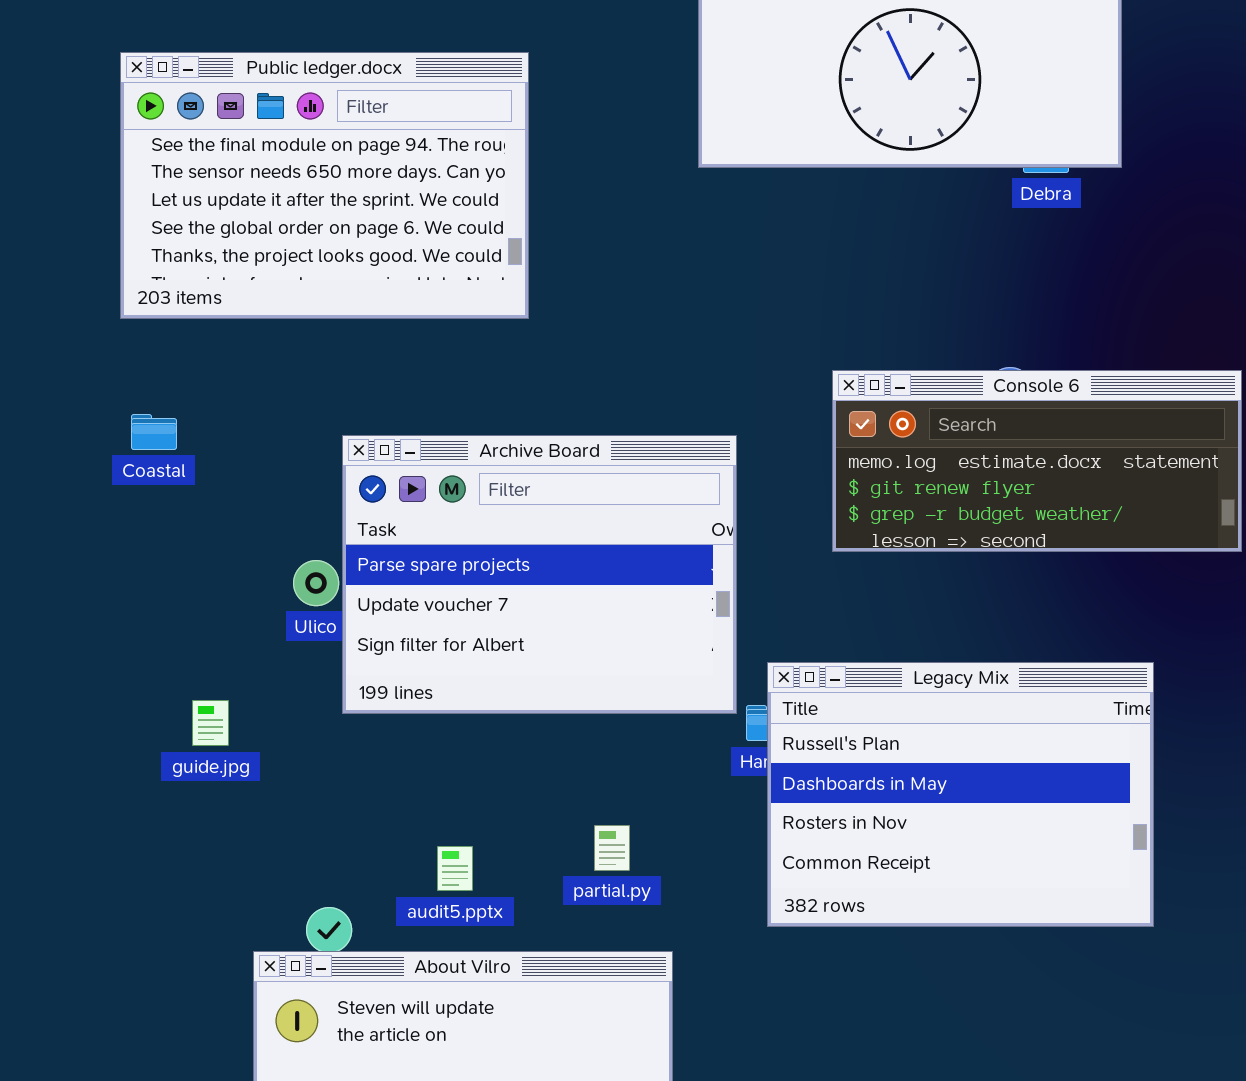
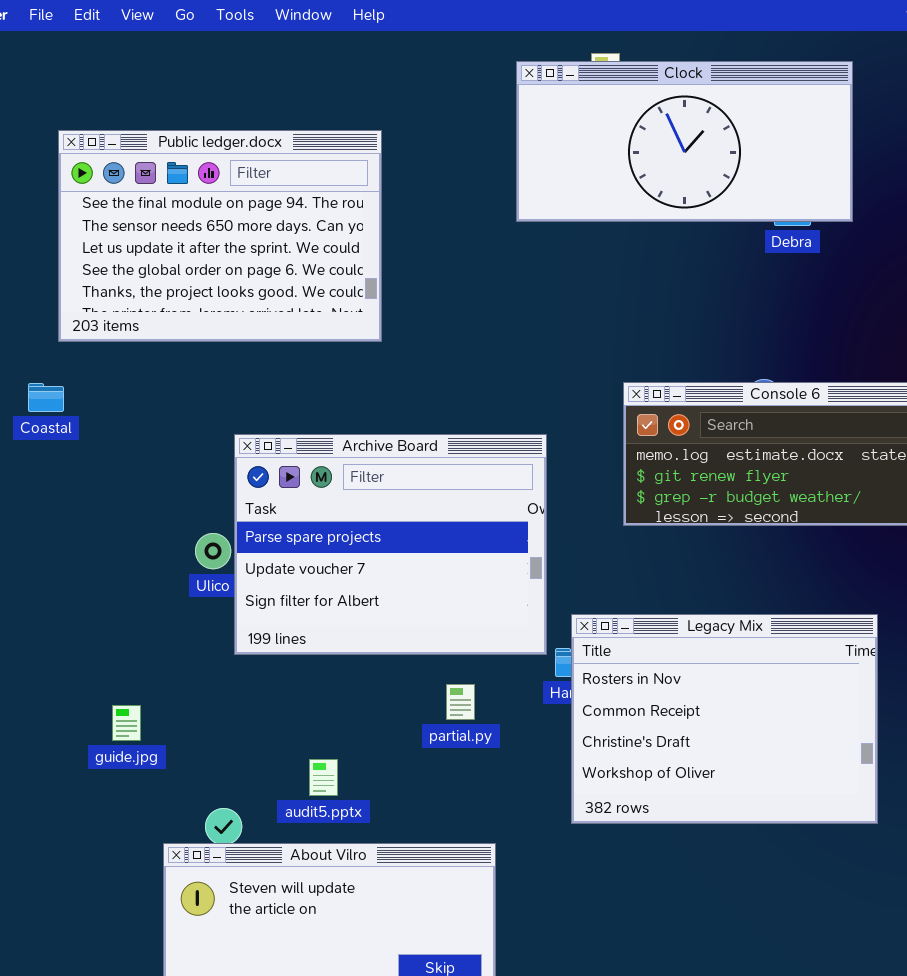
Coastal: [131,414,177,450] -> [28,383,64,412], moved
Legacy Mix: [767,662,1154,927] -> [571,614,878,824], scrolled down 2 rows
guide.jpg: [192,700,229,746] -> [112,705,141,741], moved
partial.py: [594,825,630,871] -> [446,684,475,720], moved

